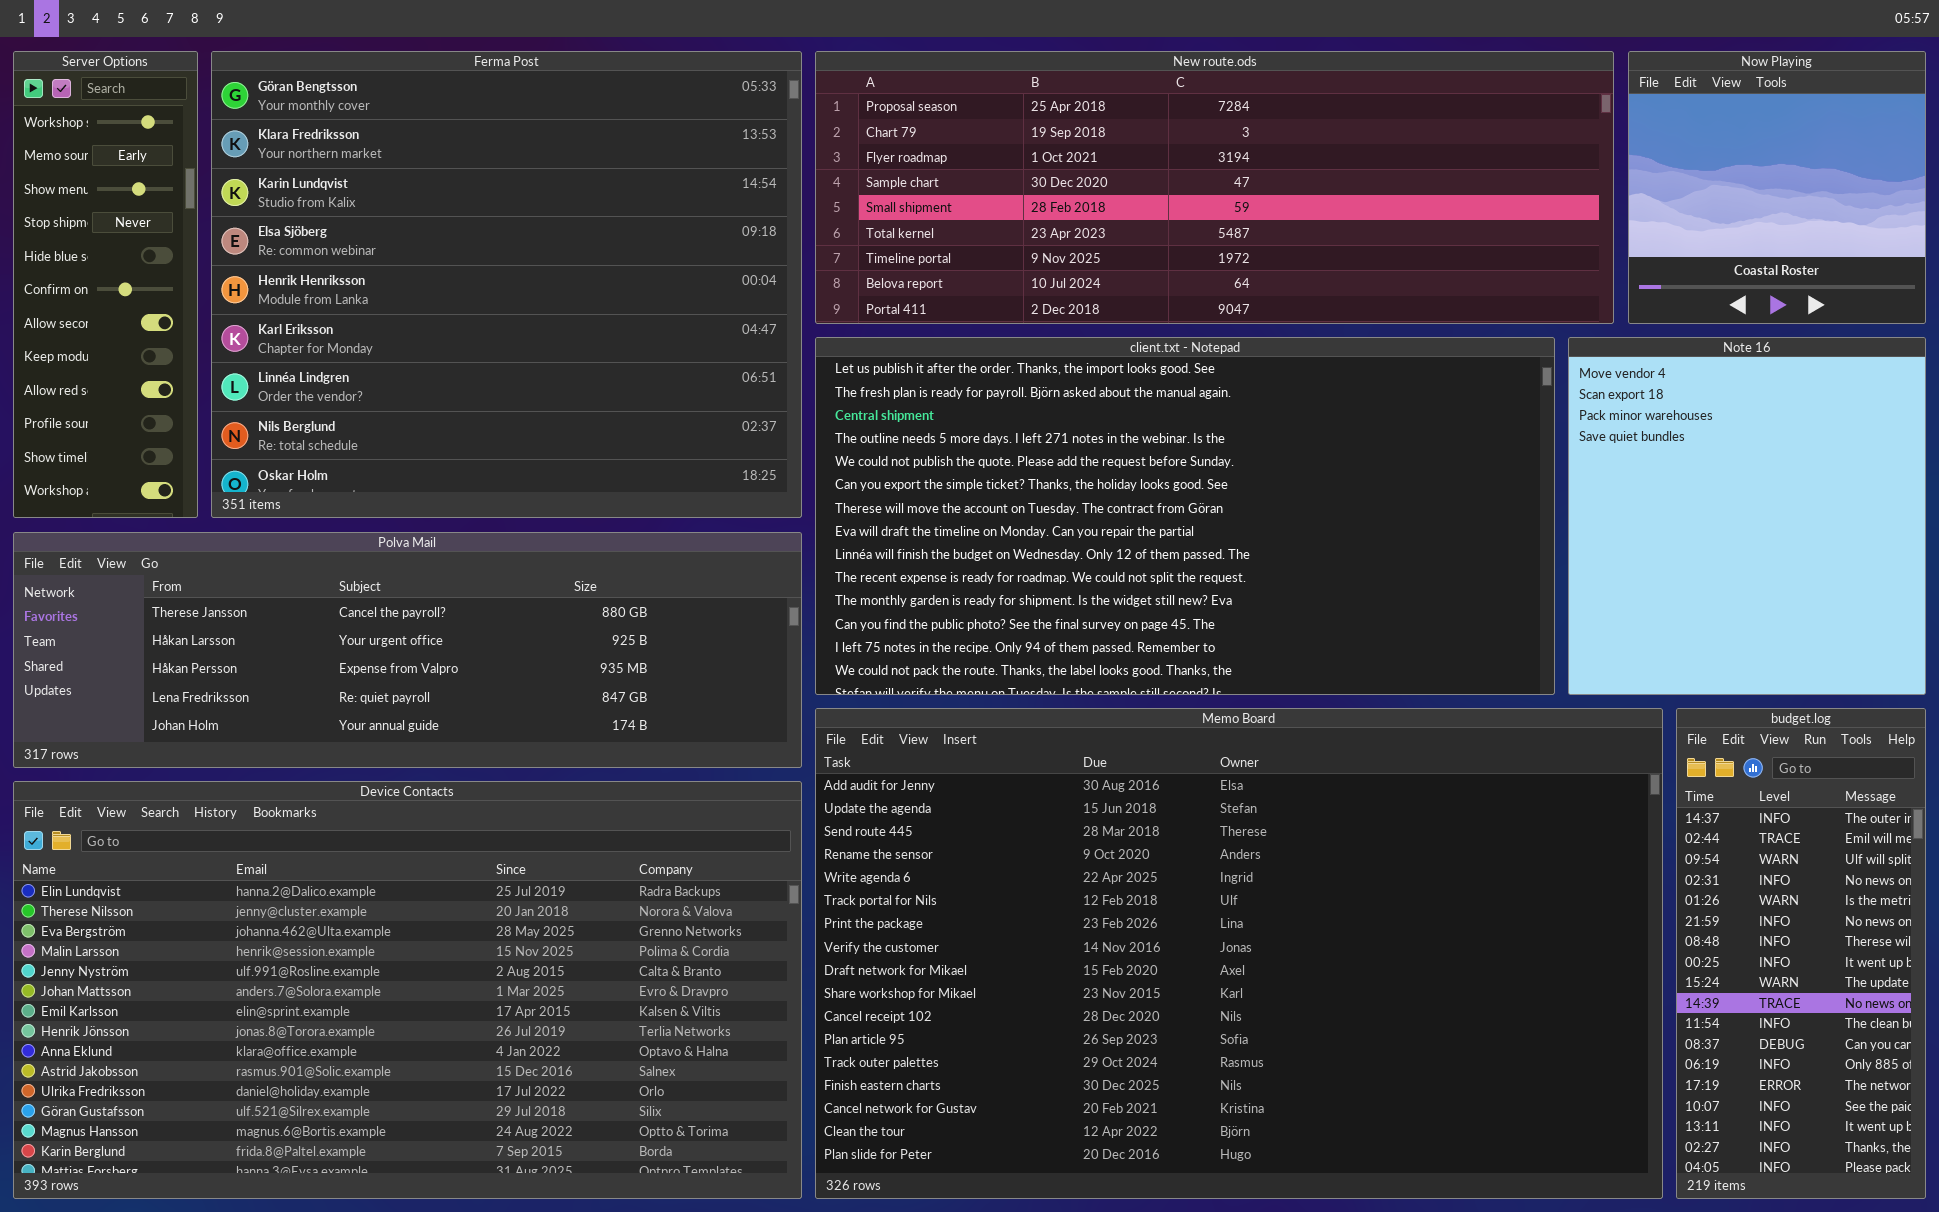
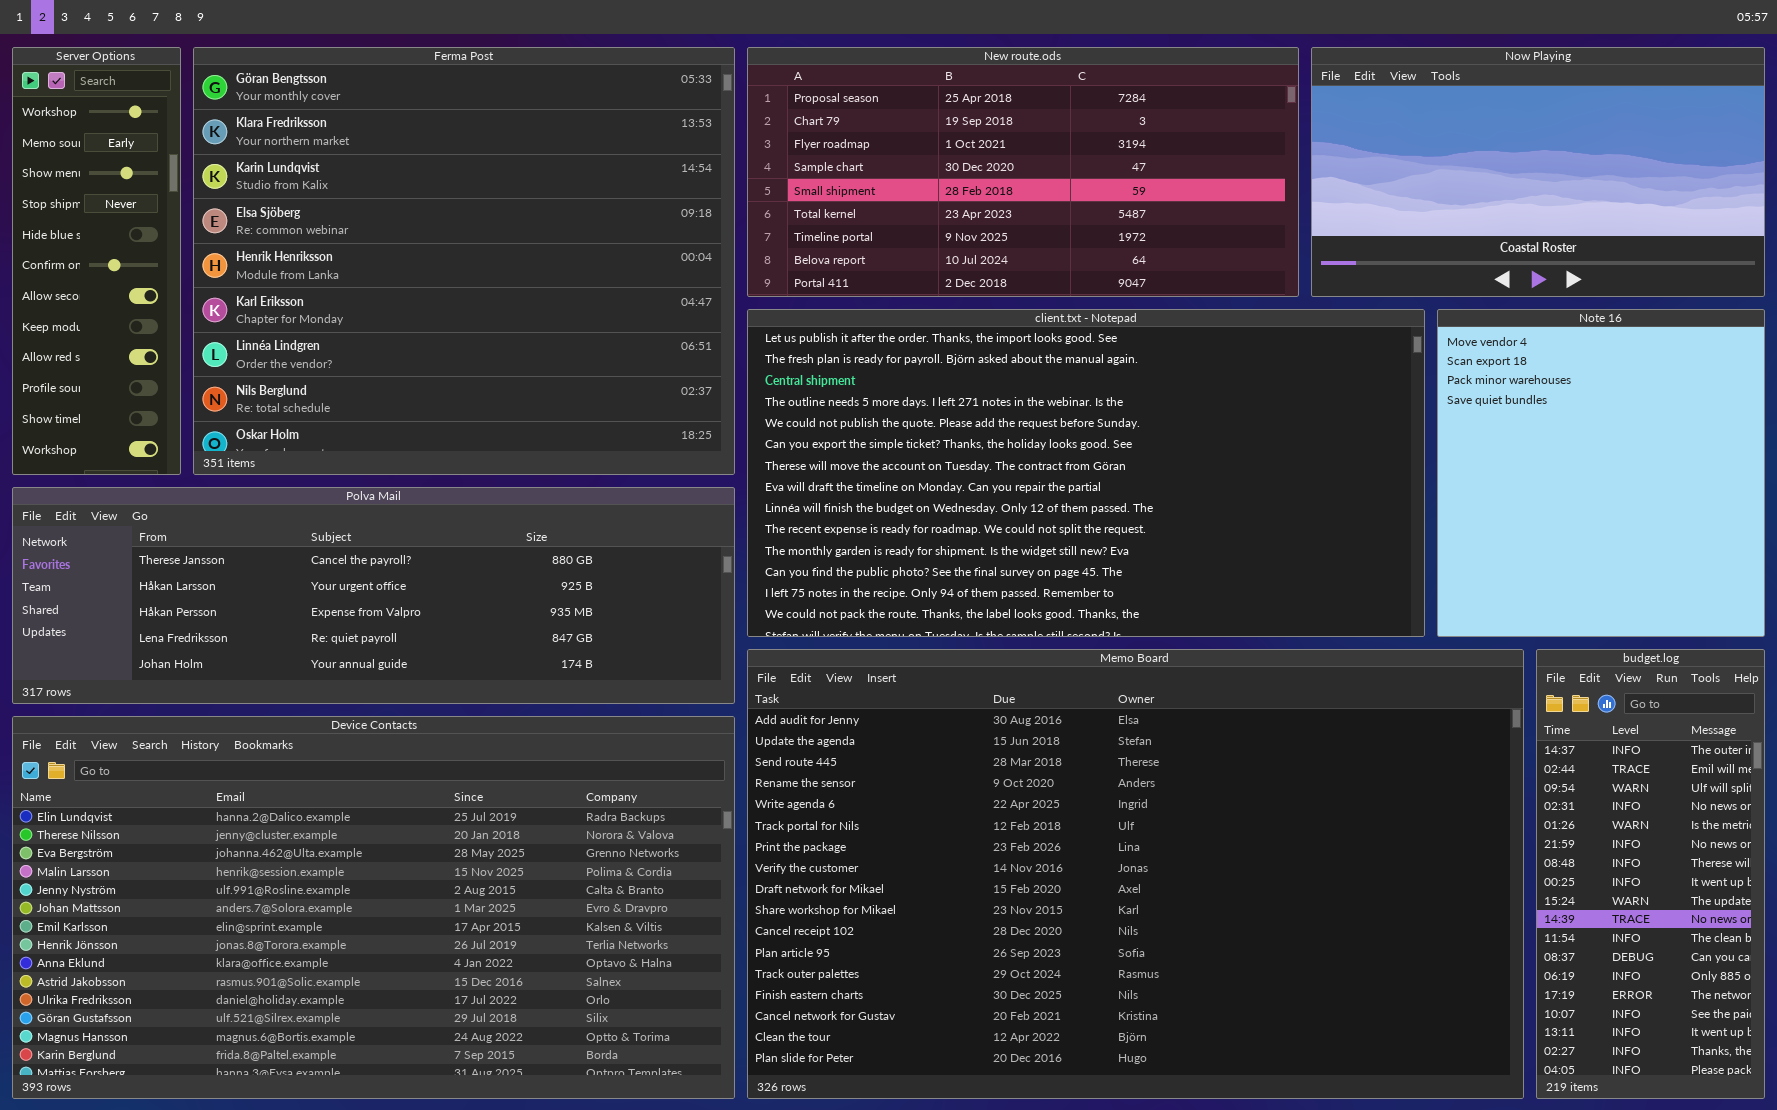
New route.ods: [815,51,1614,324] -> [747,47,1299,297], resized
Now Playing: [1628,51,1926,324] -> [1311,47,1765,297], resized

